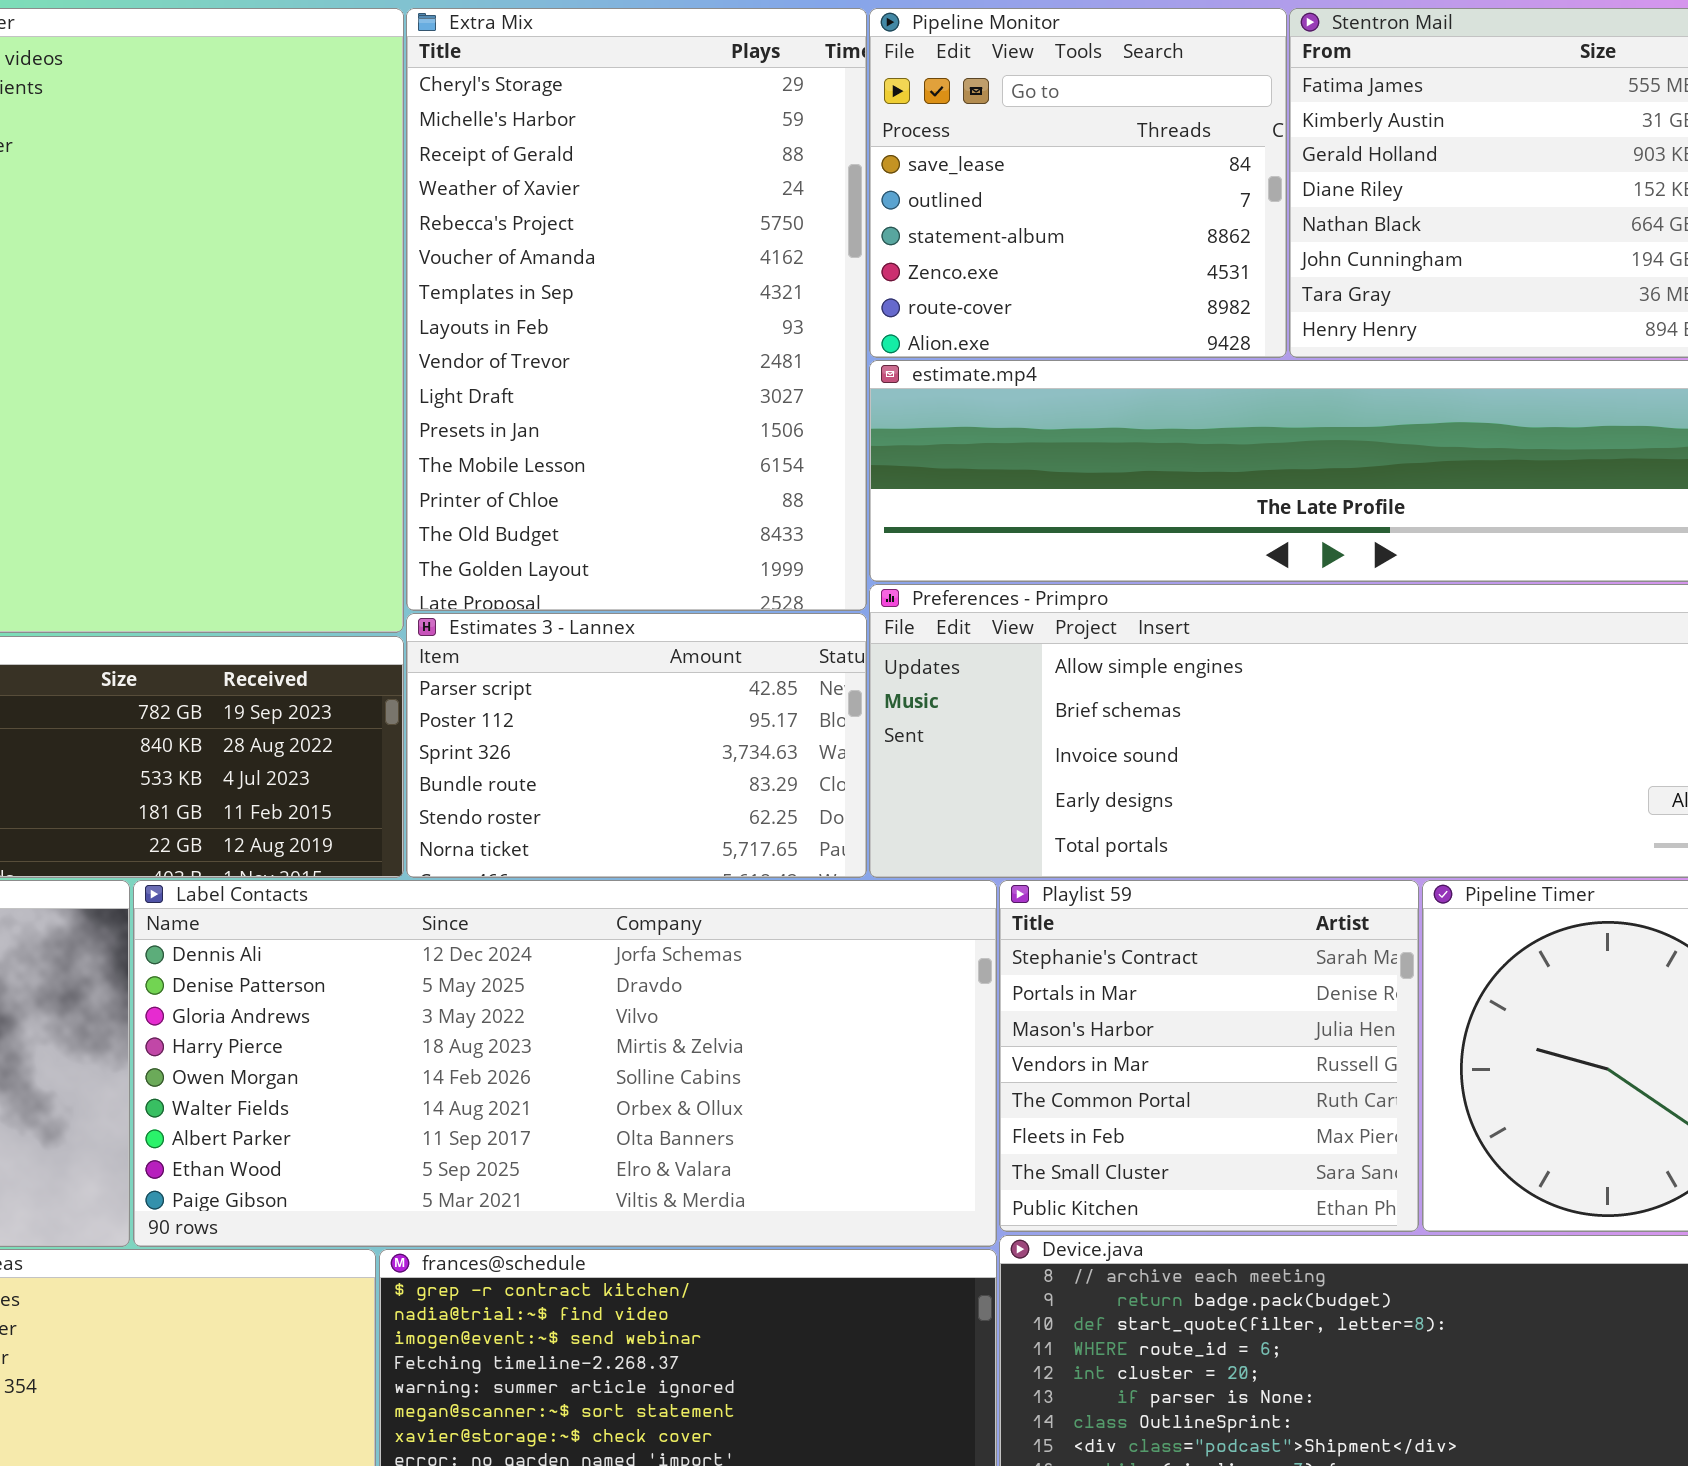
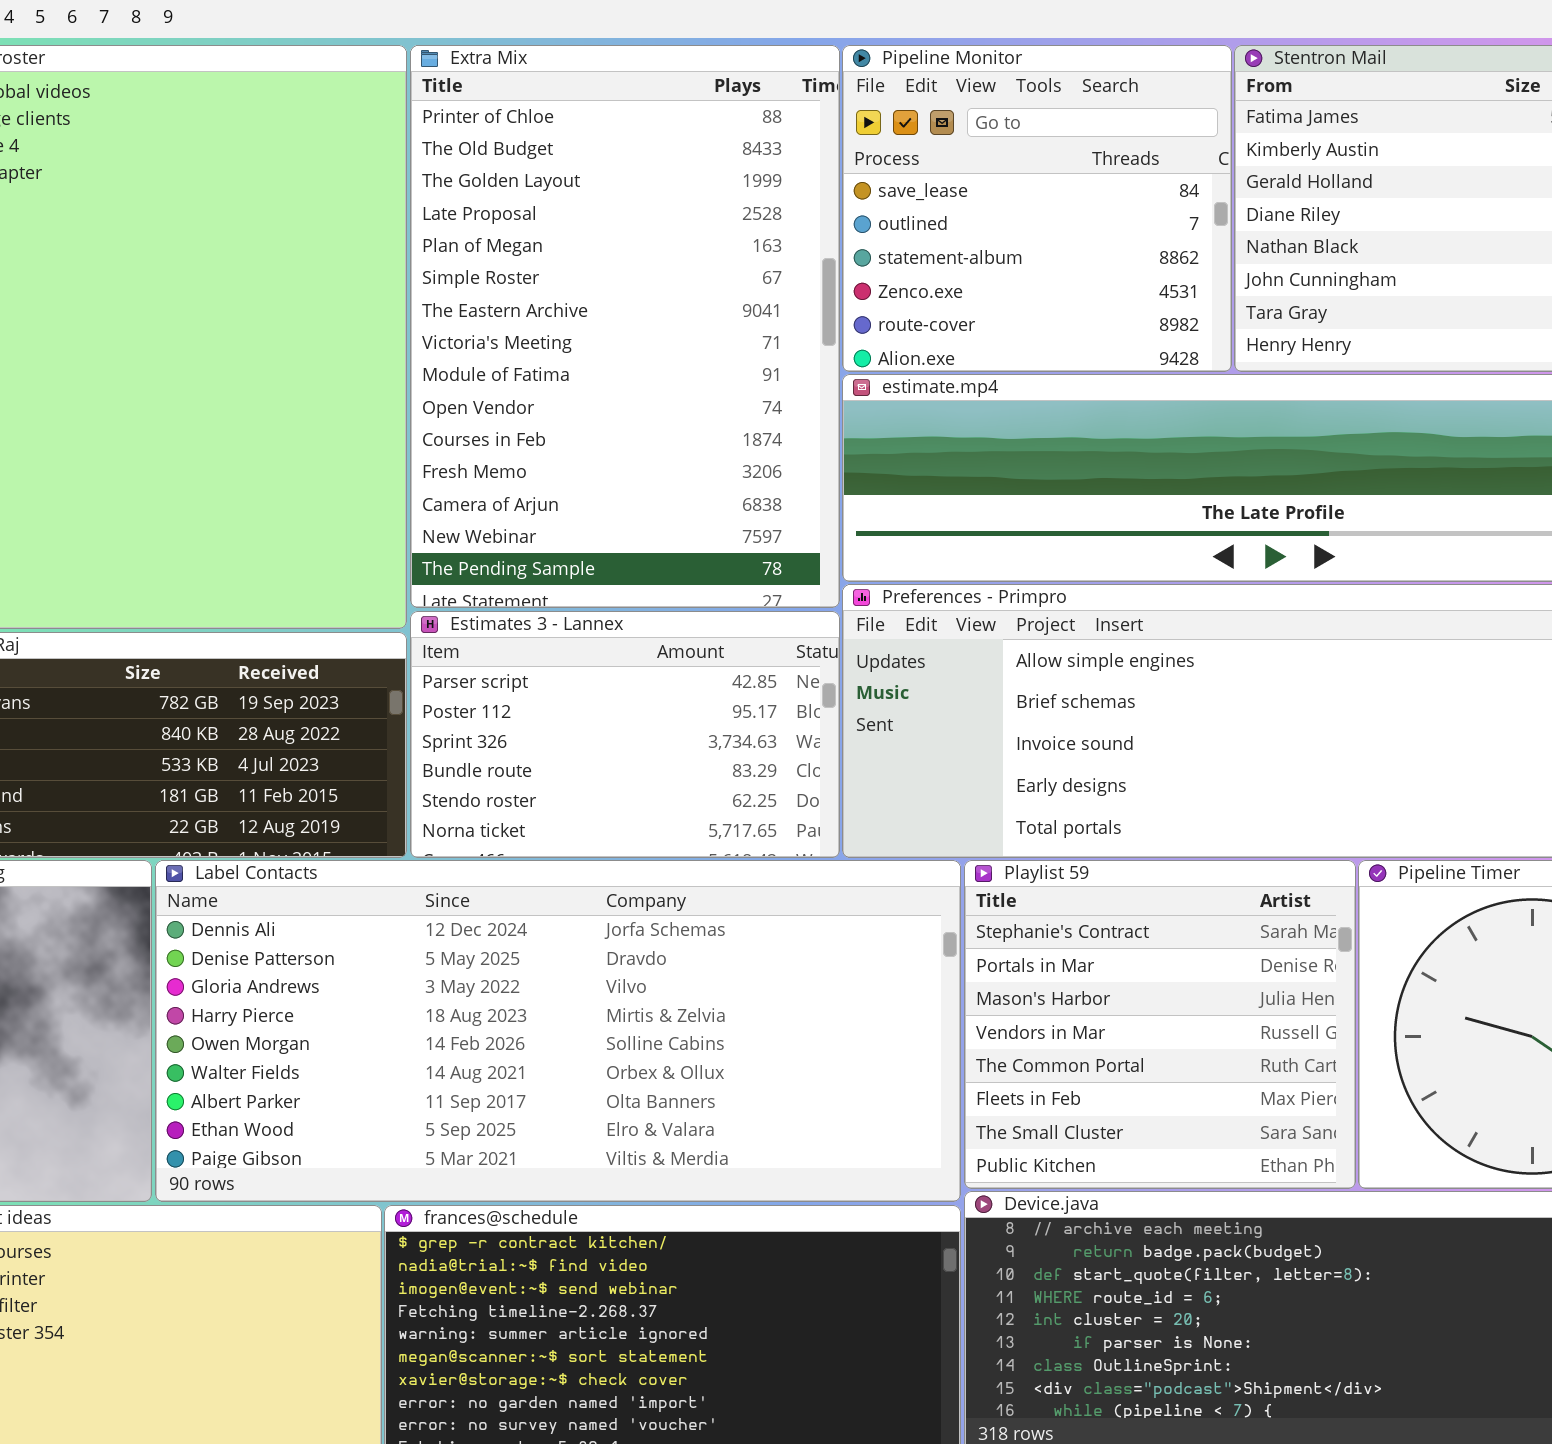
Extra Mix: [406,8,867,611] -> [410,45,840,608], scrolled down 12 rows

